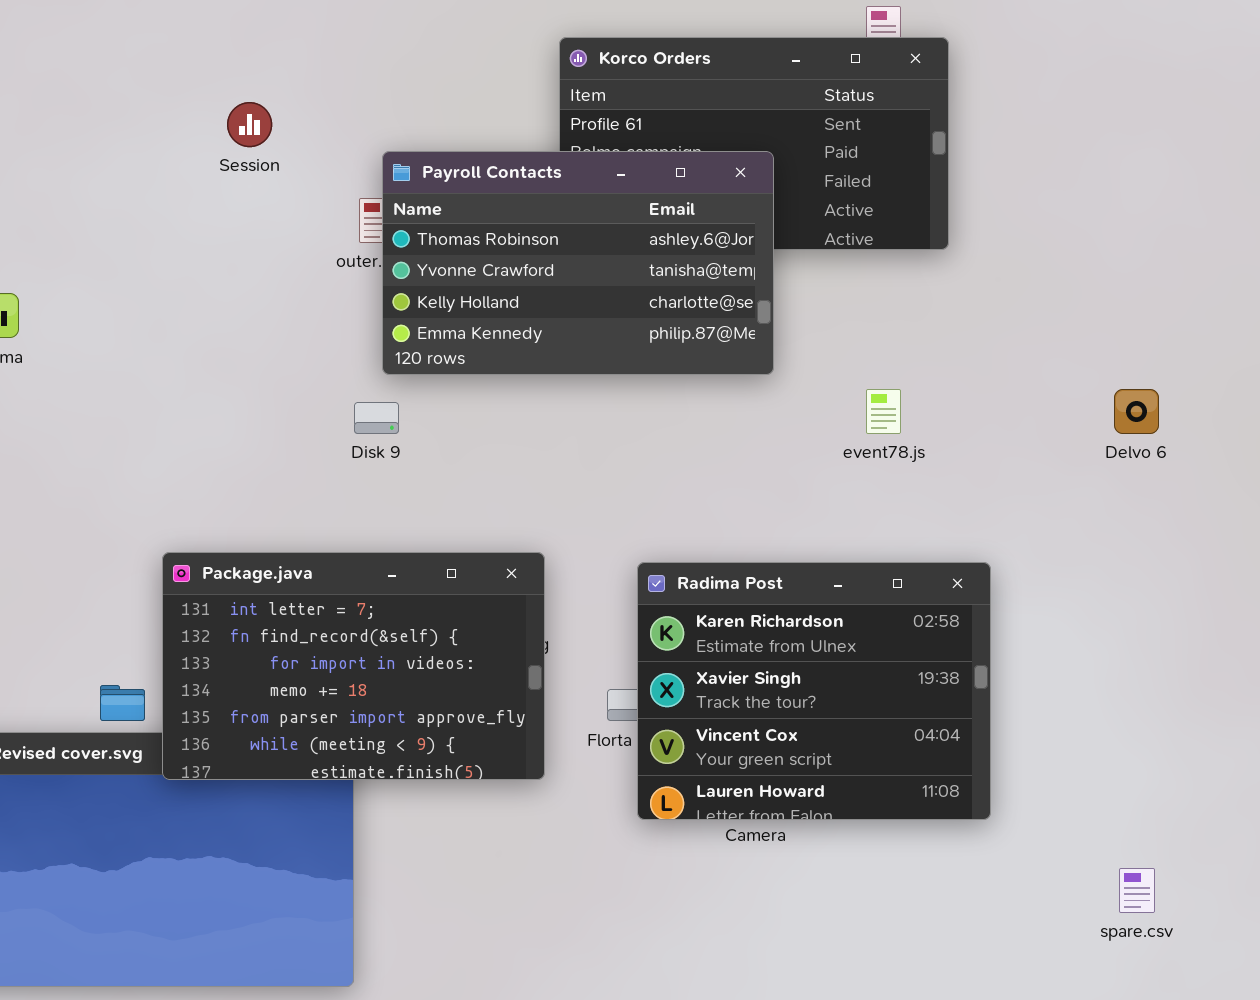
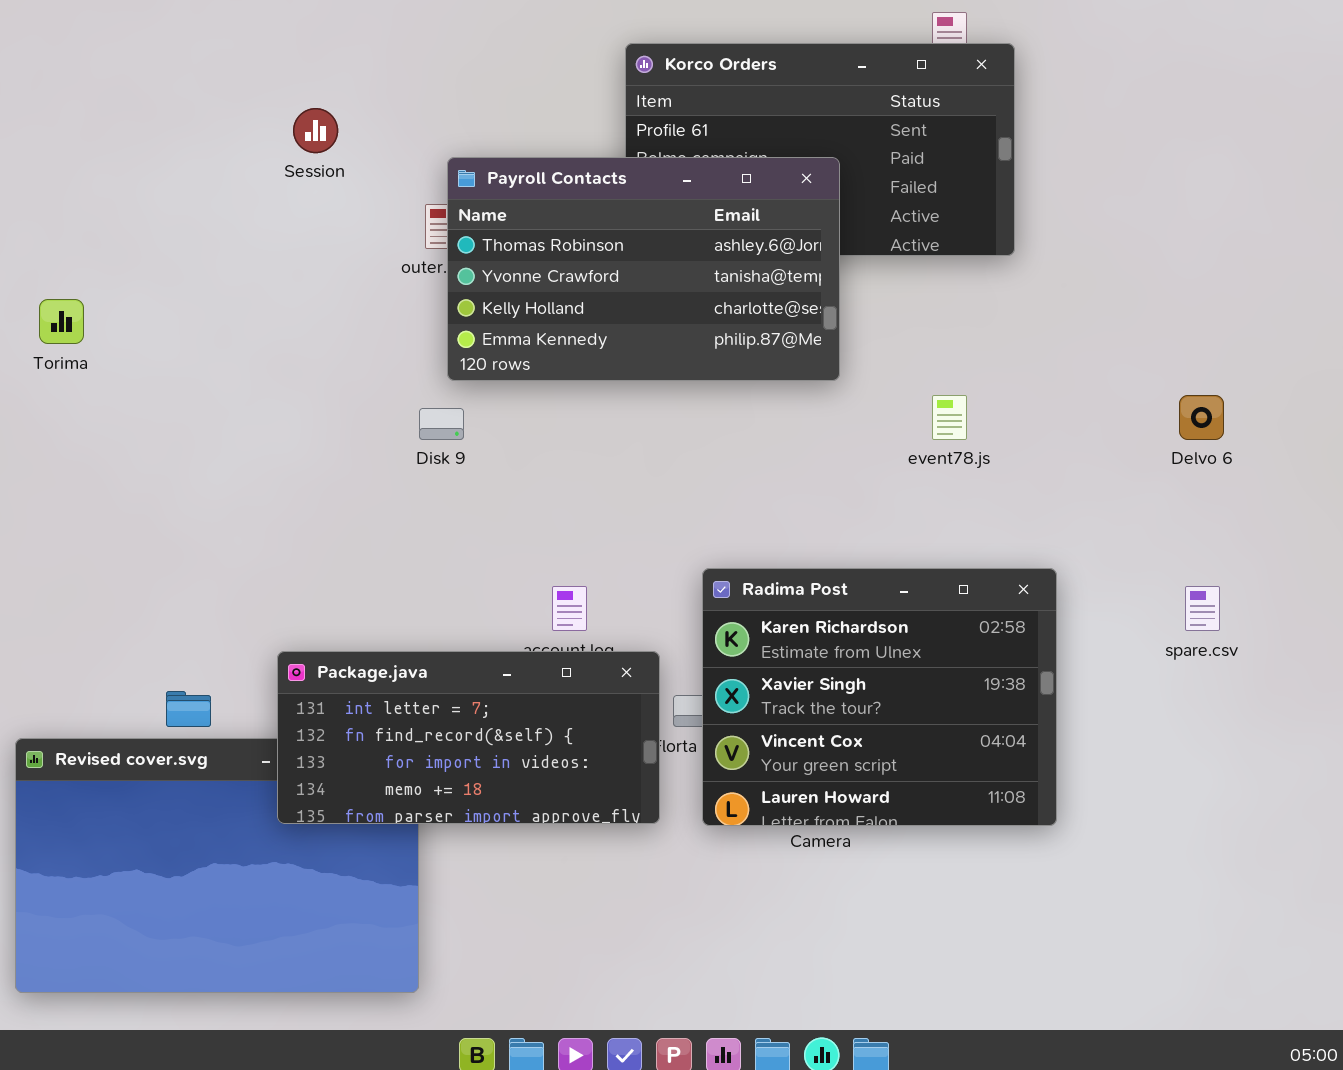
Package.java: [162,552,545,780] -> [277,651,660,824], moved, resized
spare.csv: [1119,868,1155,913] -> [1185,586,1220,631], moved

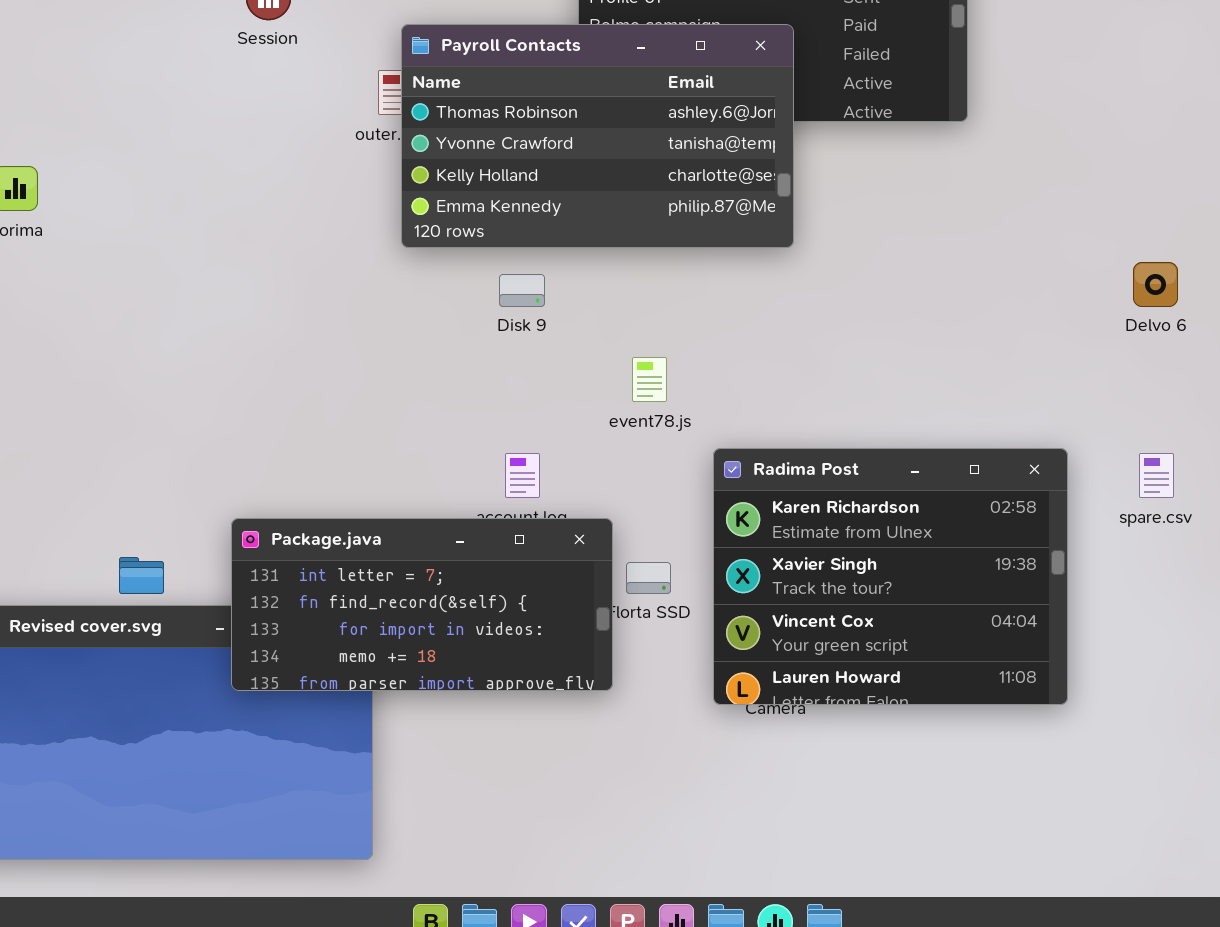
event78.js: [932,395,967,440] -> [632,357,667,402], moved
Disk 9: [419,408,464,440] -> [499,274,545,307], moved
Radima Post: [702,568,1057,826] -> [713,448,1068,705], moved

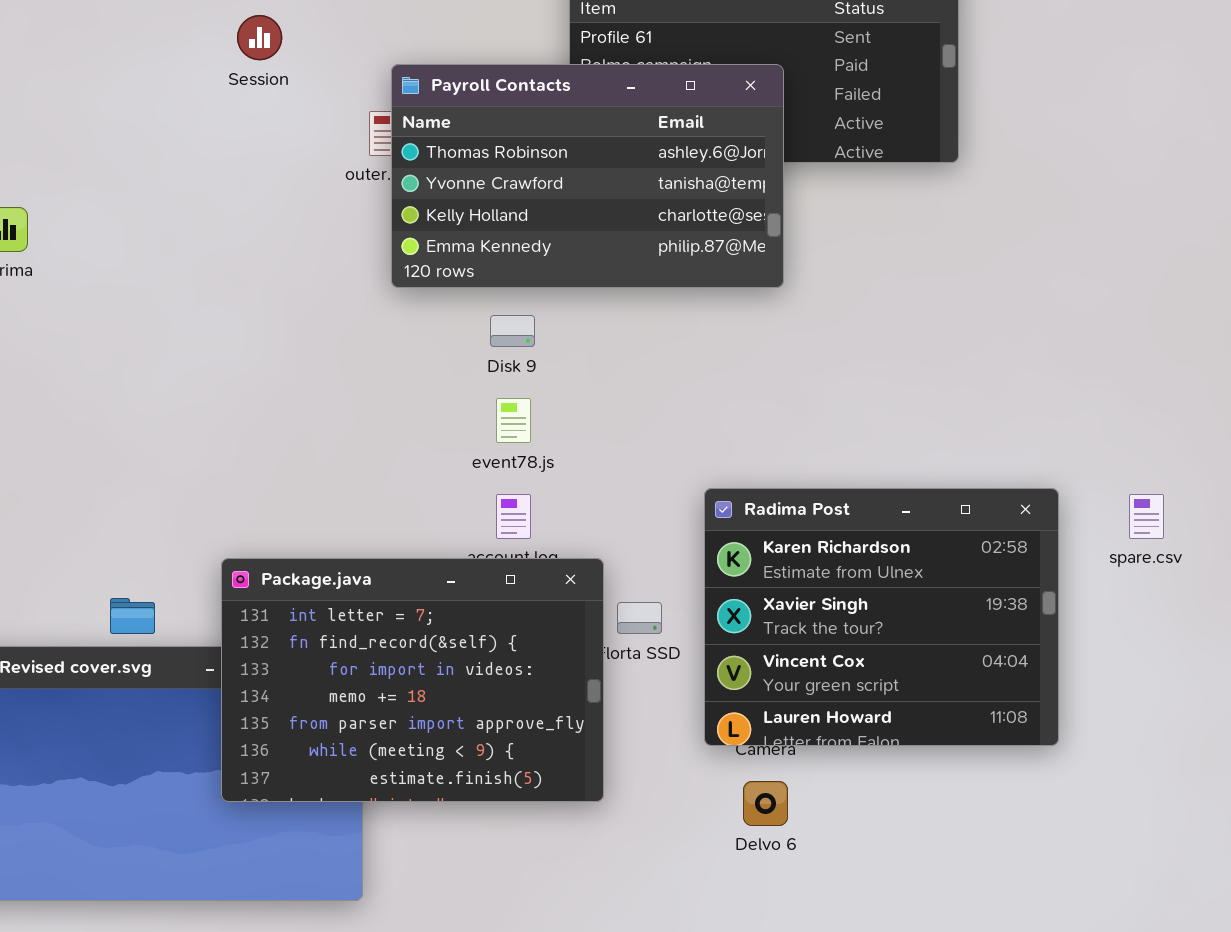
Delvo 6: [1133,262,1178,307] -> [743,781,788,826], moved
event78.js: [632,357,667,402] -> [496,398,531,443], moved
Package.java: [231,518,613,691] -> [221,558,604,802], resized

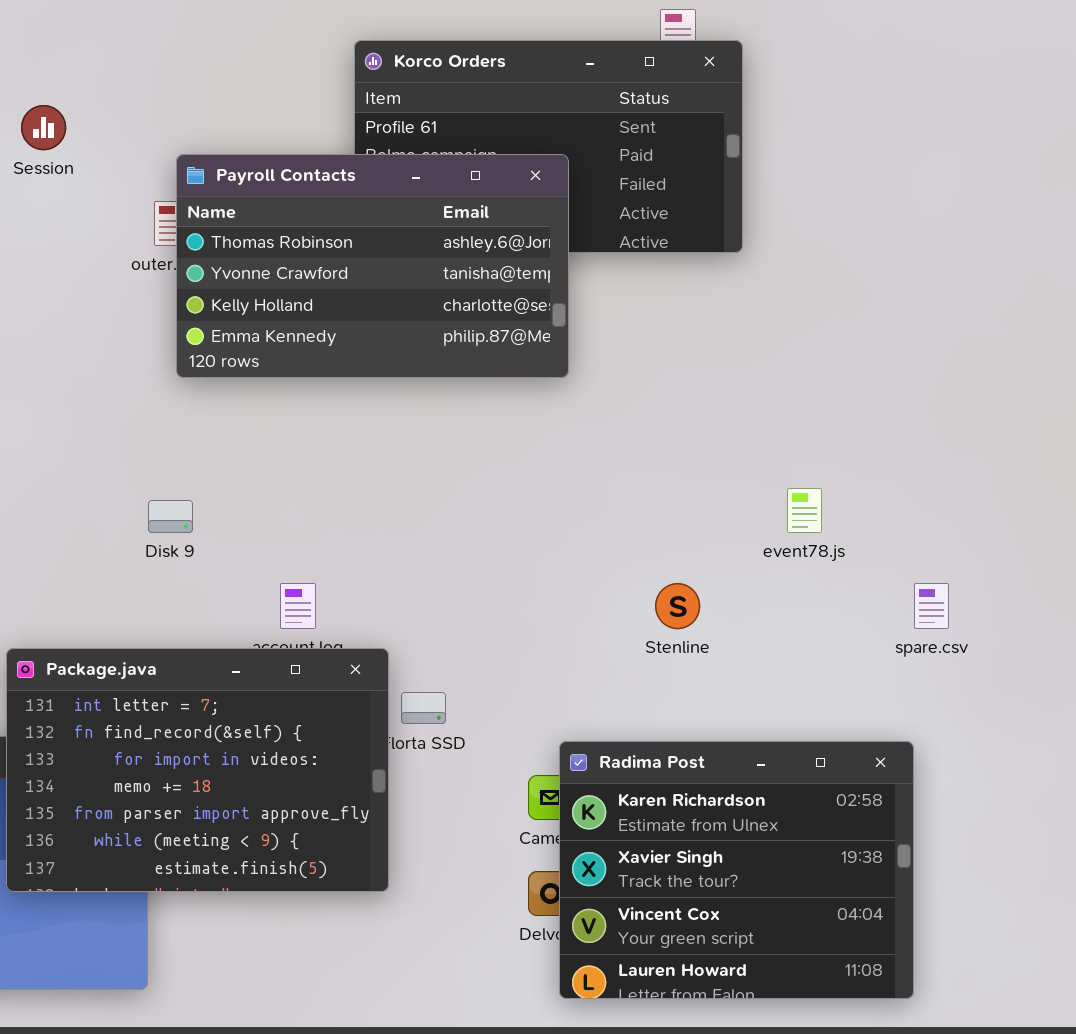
Disk 9: [490,315,535,347] -> [148,500,193,533], moved
event78.js: [496,398,531,443] -> [787,488,822,533], moved
Radima Post: [704,488,1059,746] -> [559,741,914,999], moved

